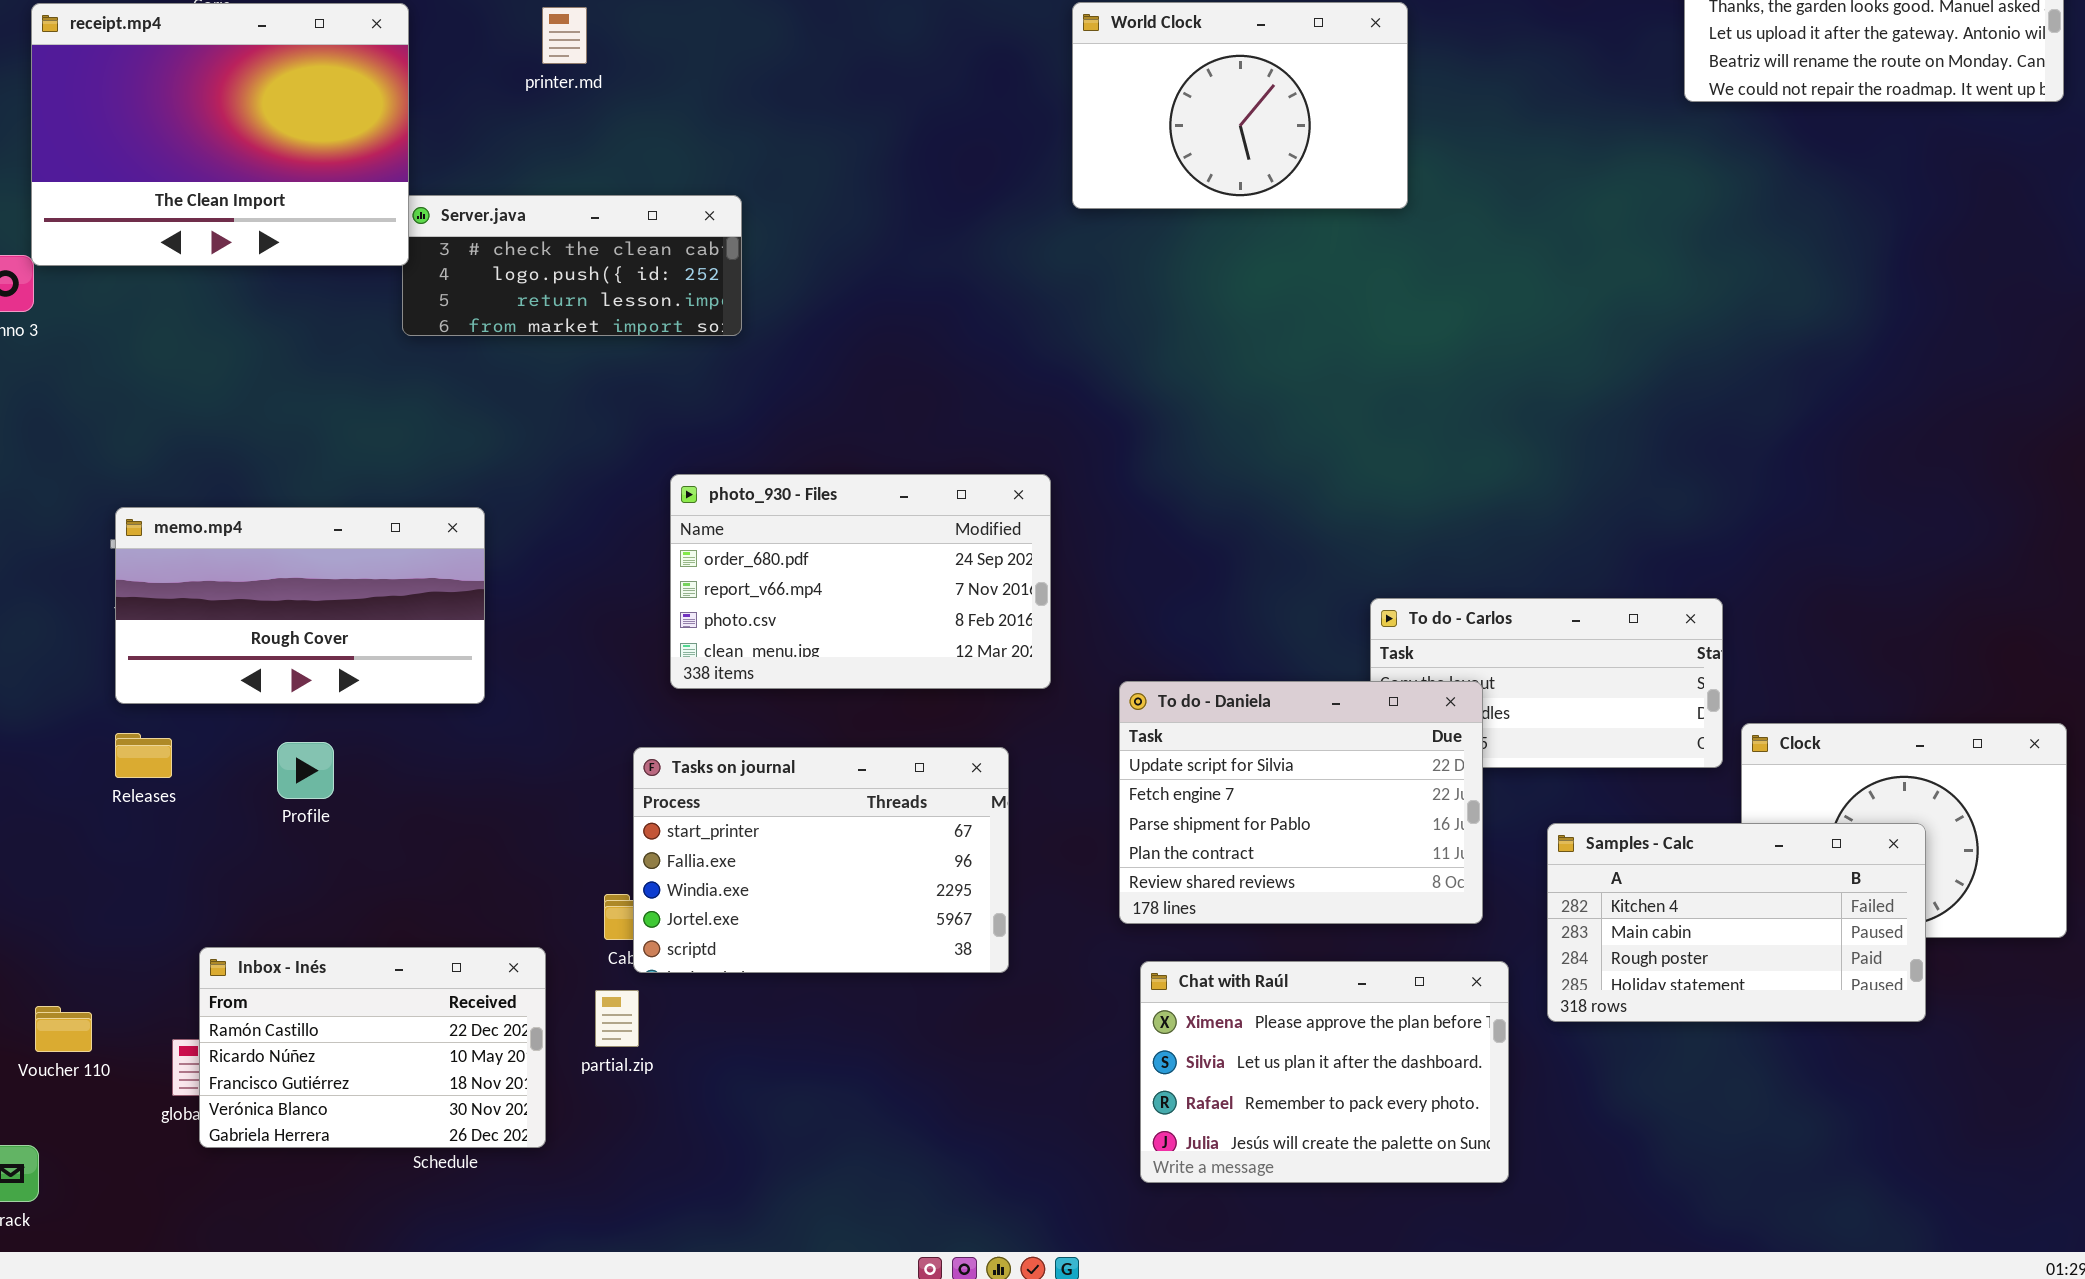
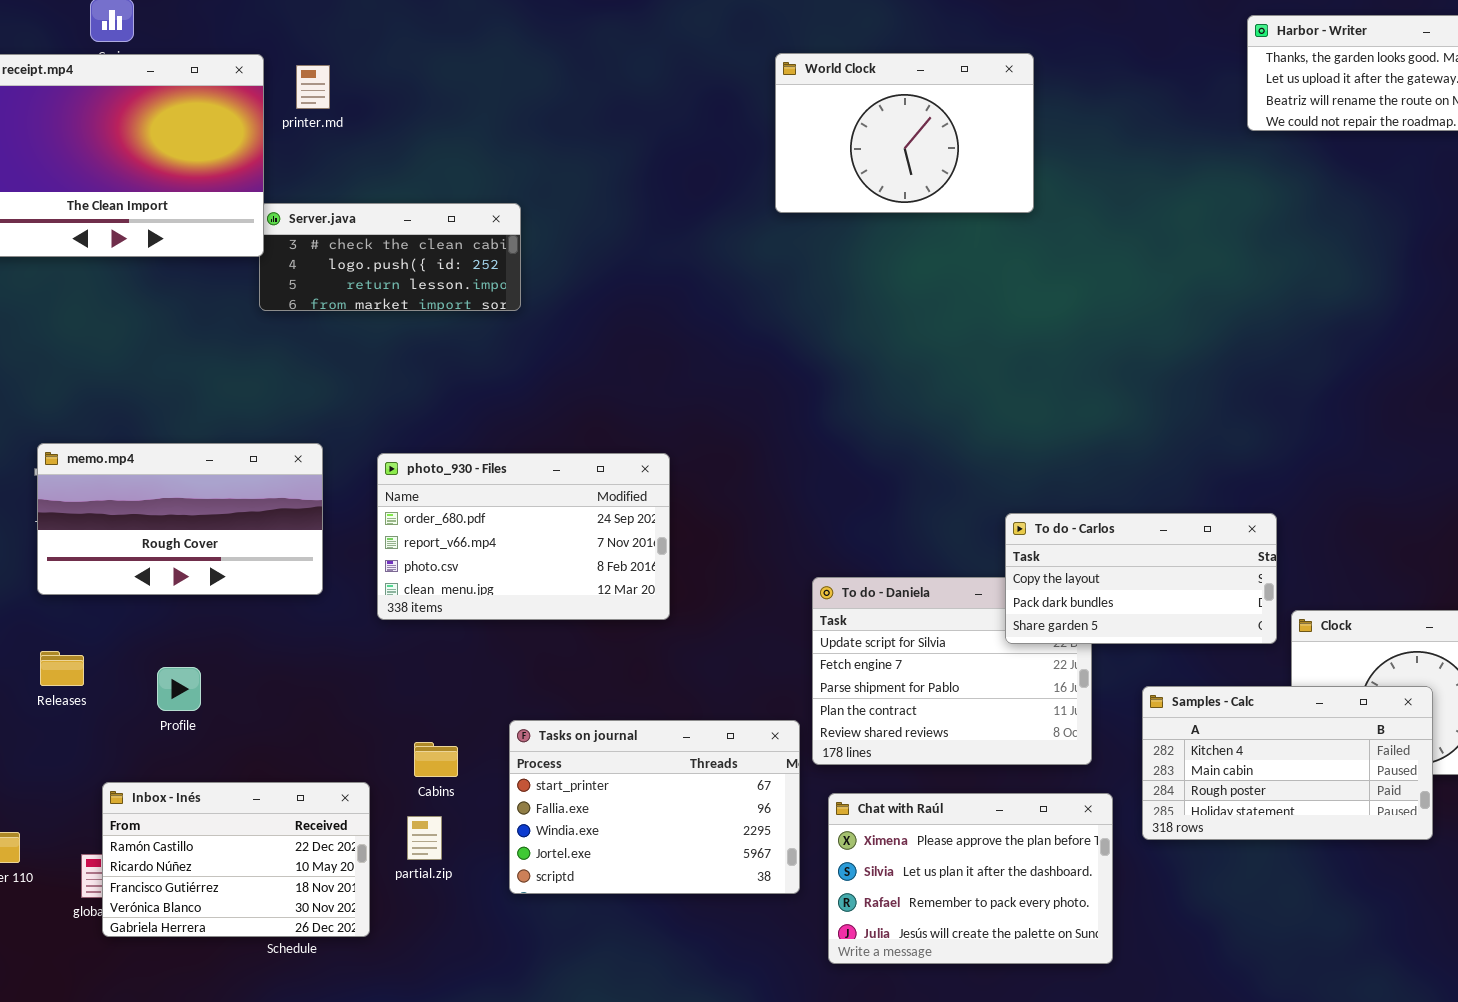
printer.md: [542,7,587,64] -> [296,65,330,109], moved
photo_930 - Files: [670,474,1051,689] -> [377,453,670,620], moved
To do - Carlos: [1370,598,1723,768] -> [1005,513,1277,644], raised
Releases: [115,733,172,778] -> [40,651,84,686], moved
Profile: [277,742,334,799] -> [157,667,201,711], moved
Tasks on journal: [633,747,1009,973] -> [509,720,800,894], moved

